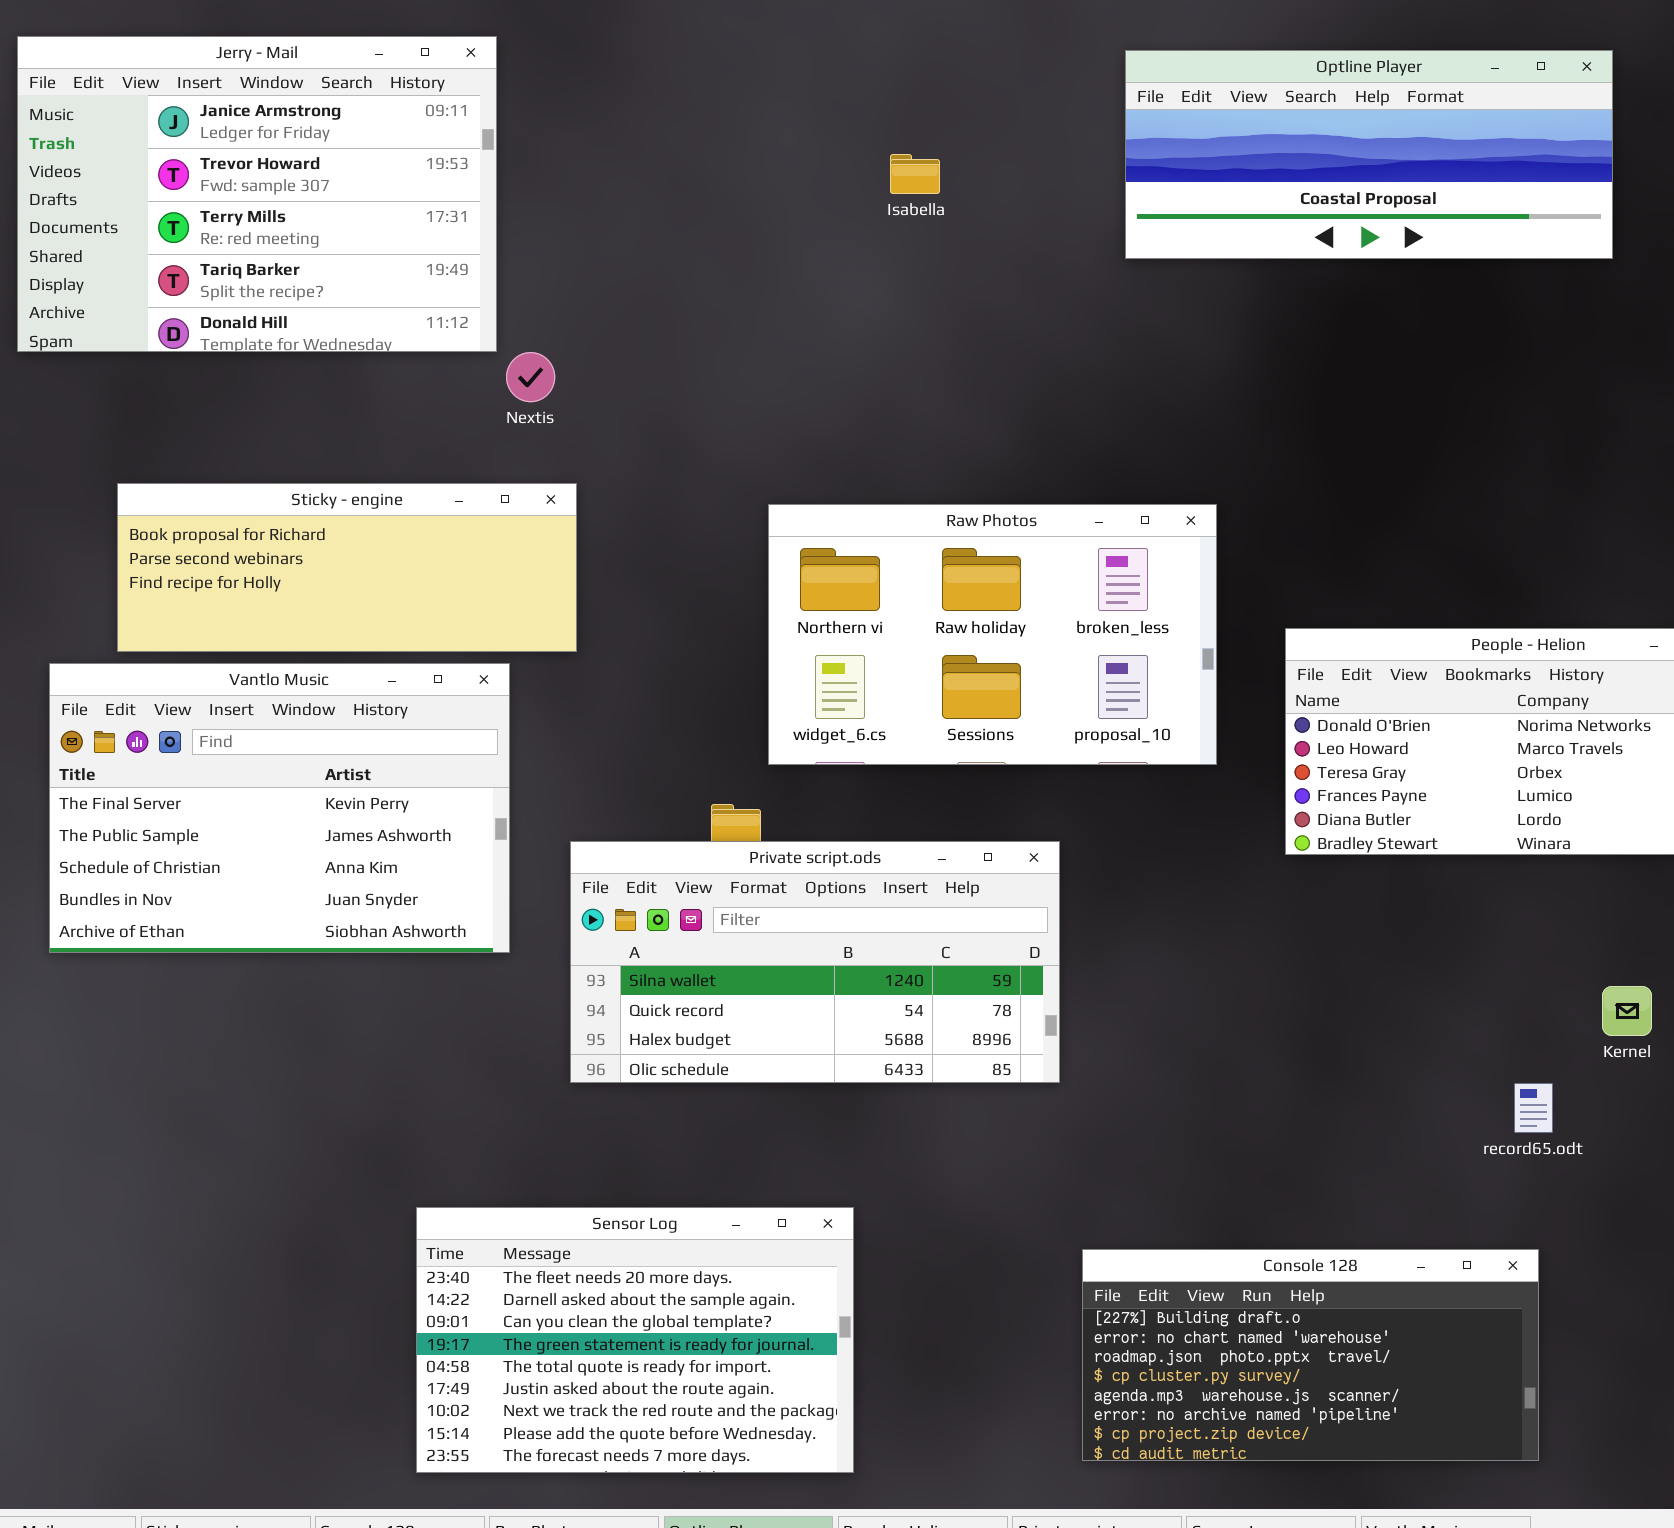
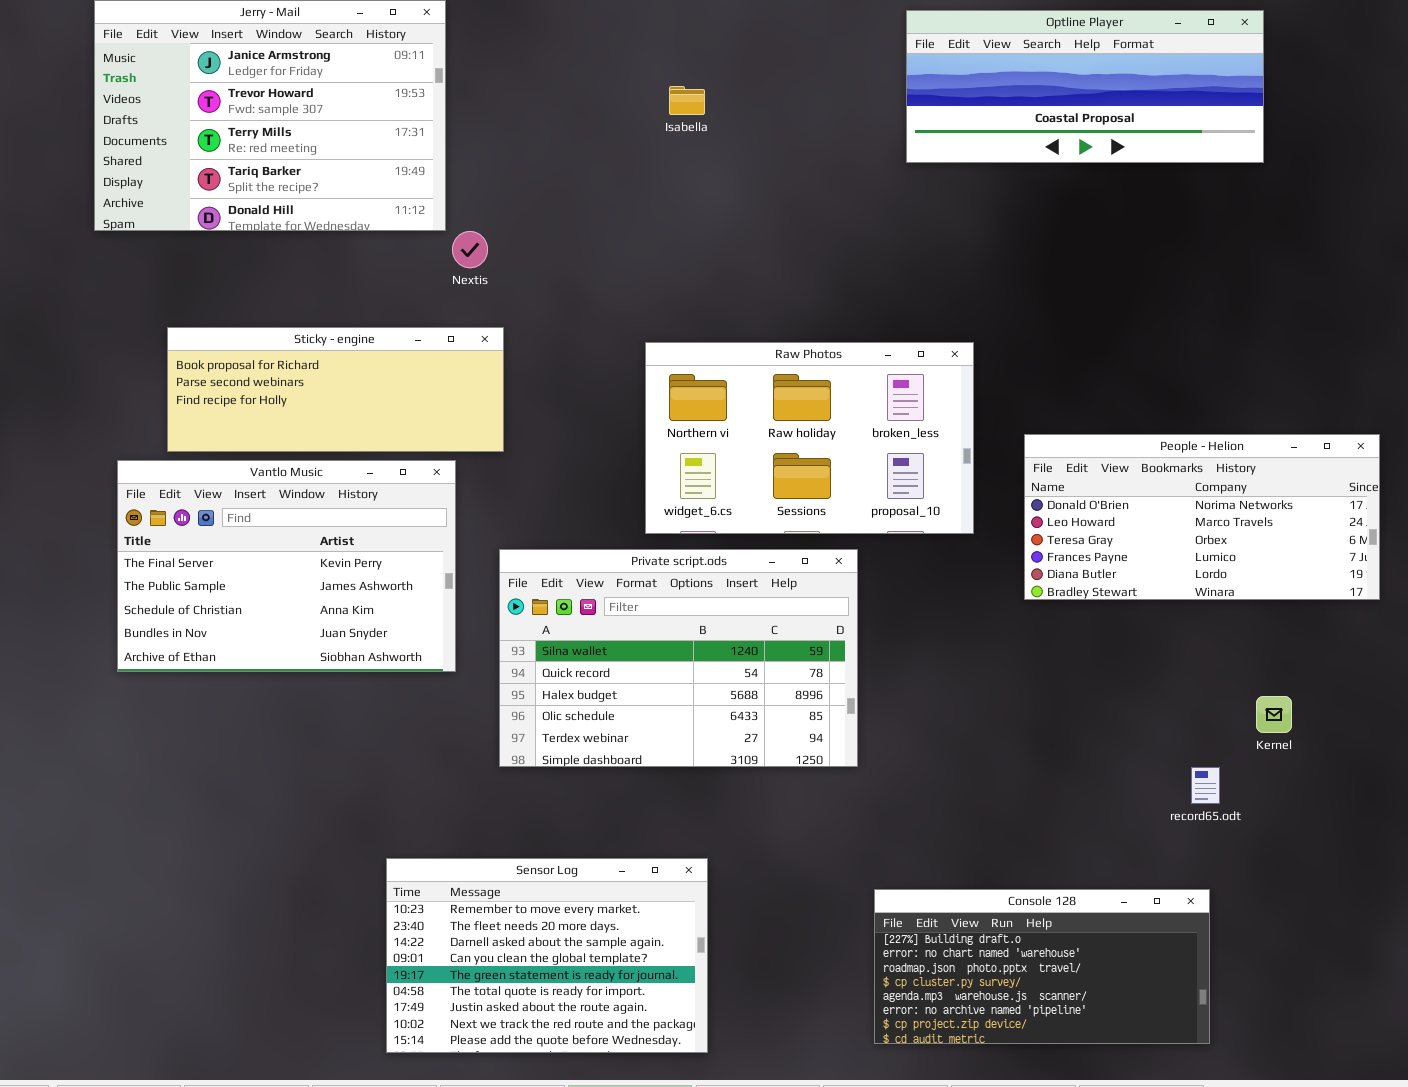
Isabella: [890,154,940,194] -> [669,86,705,115], moved
Private script.ods: [570,841,1060,1083] -> [499,549,858,767], resized
Sensor Log: [416,1207,854,1473] -> [386,858,708,1053], scrolled up 1 row

